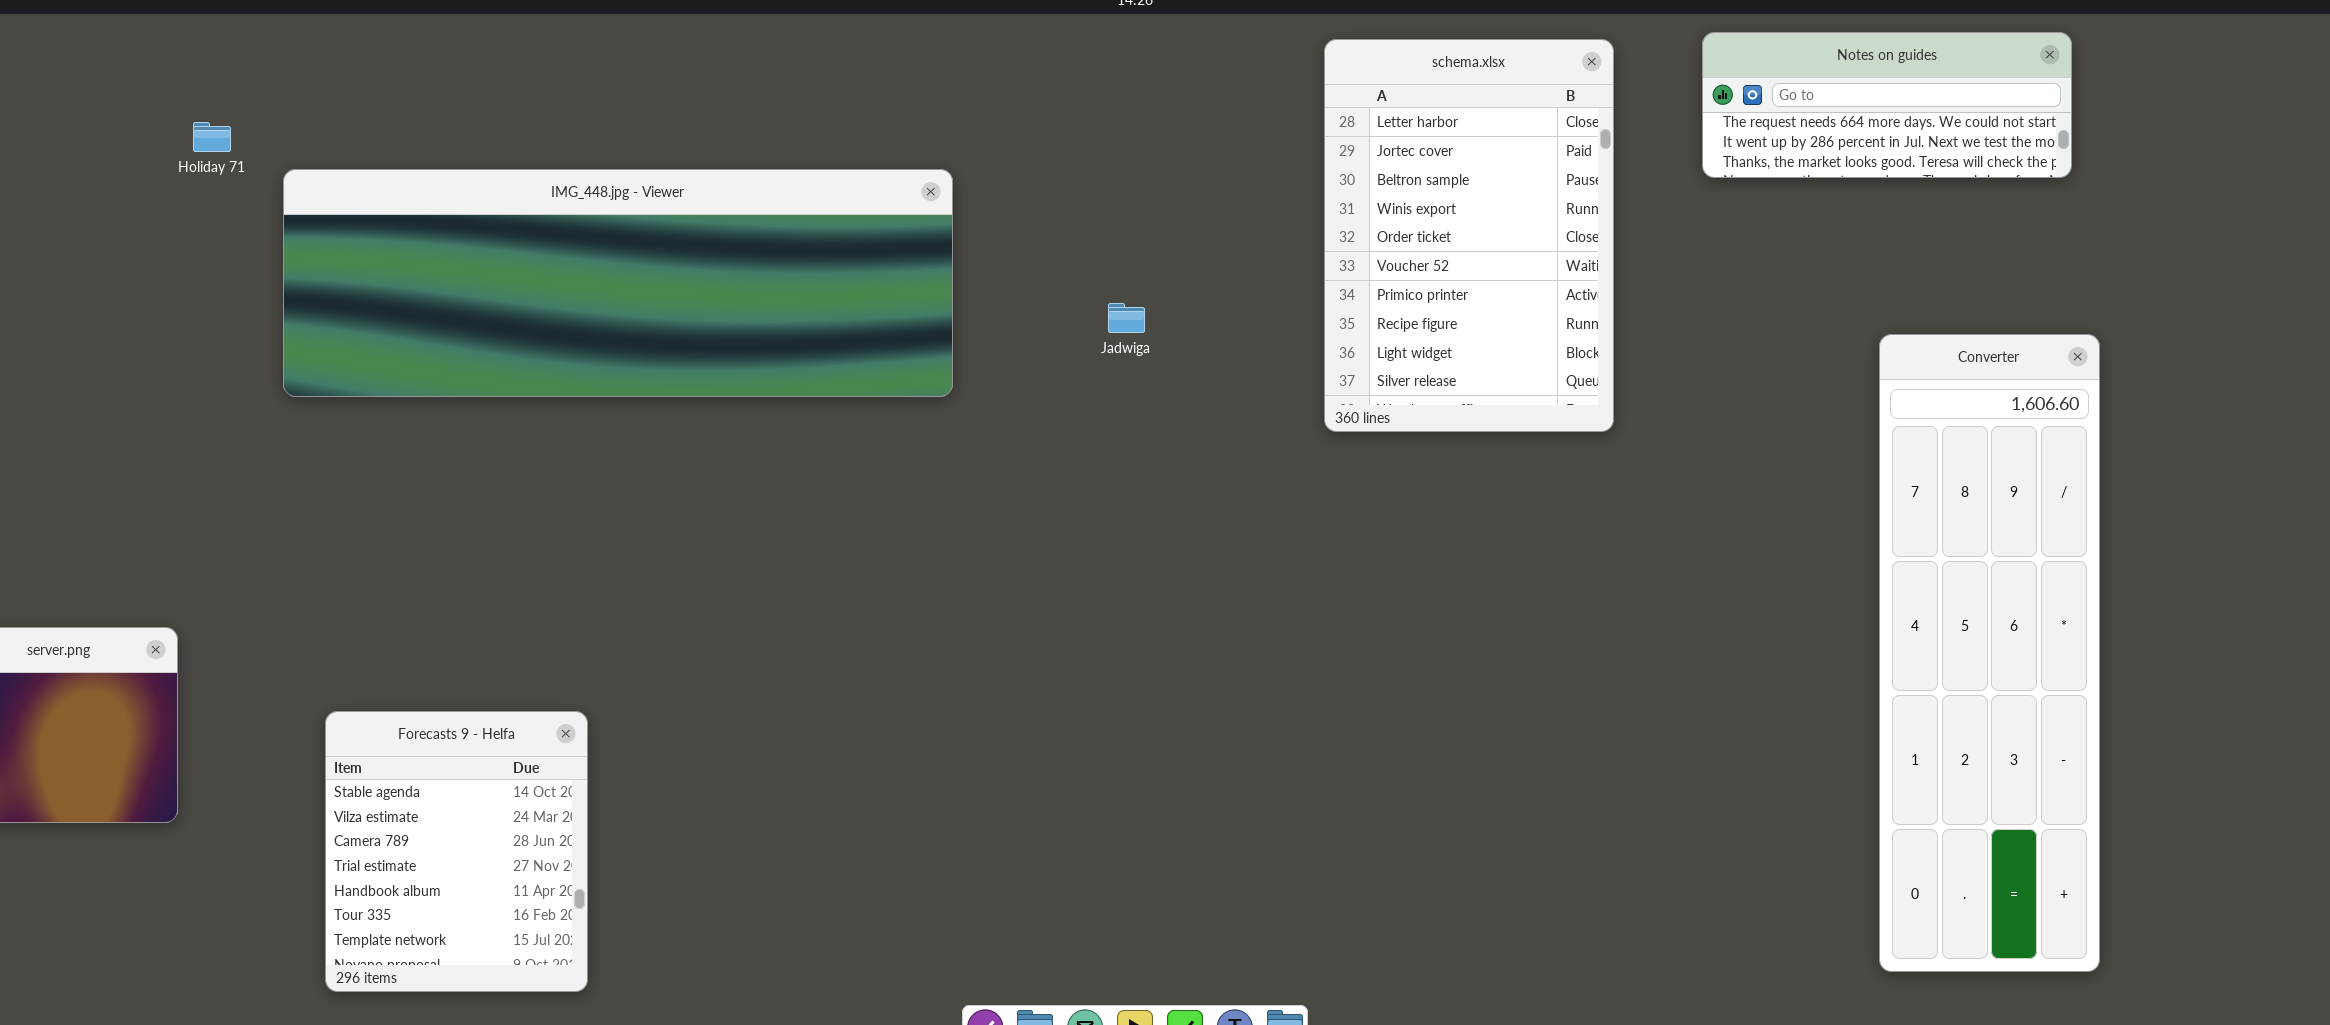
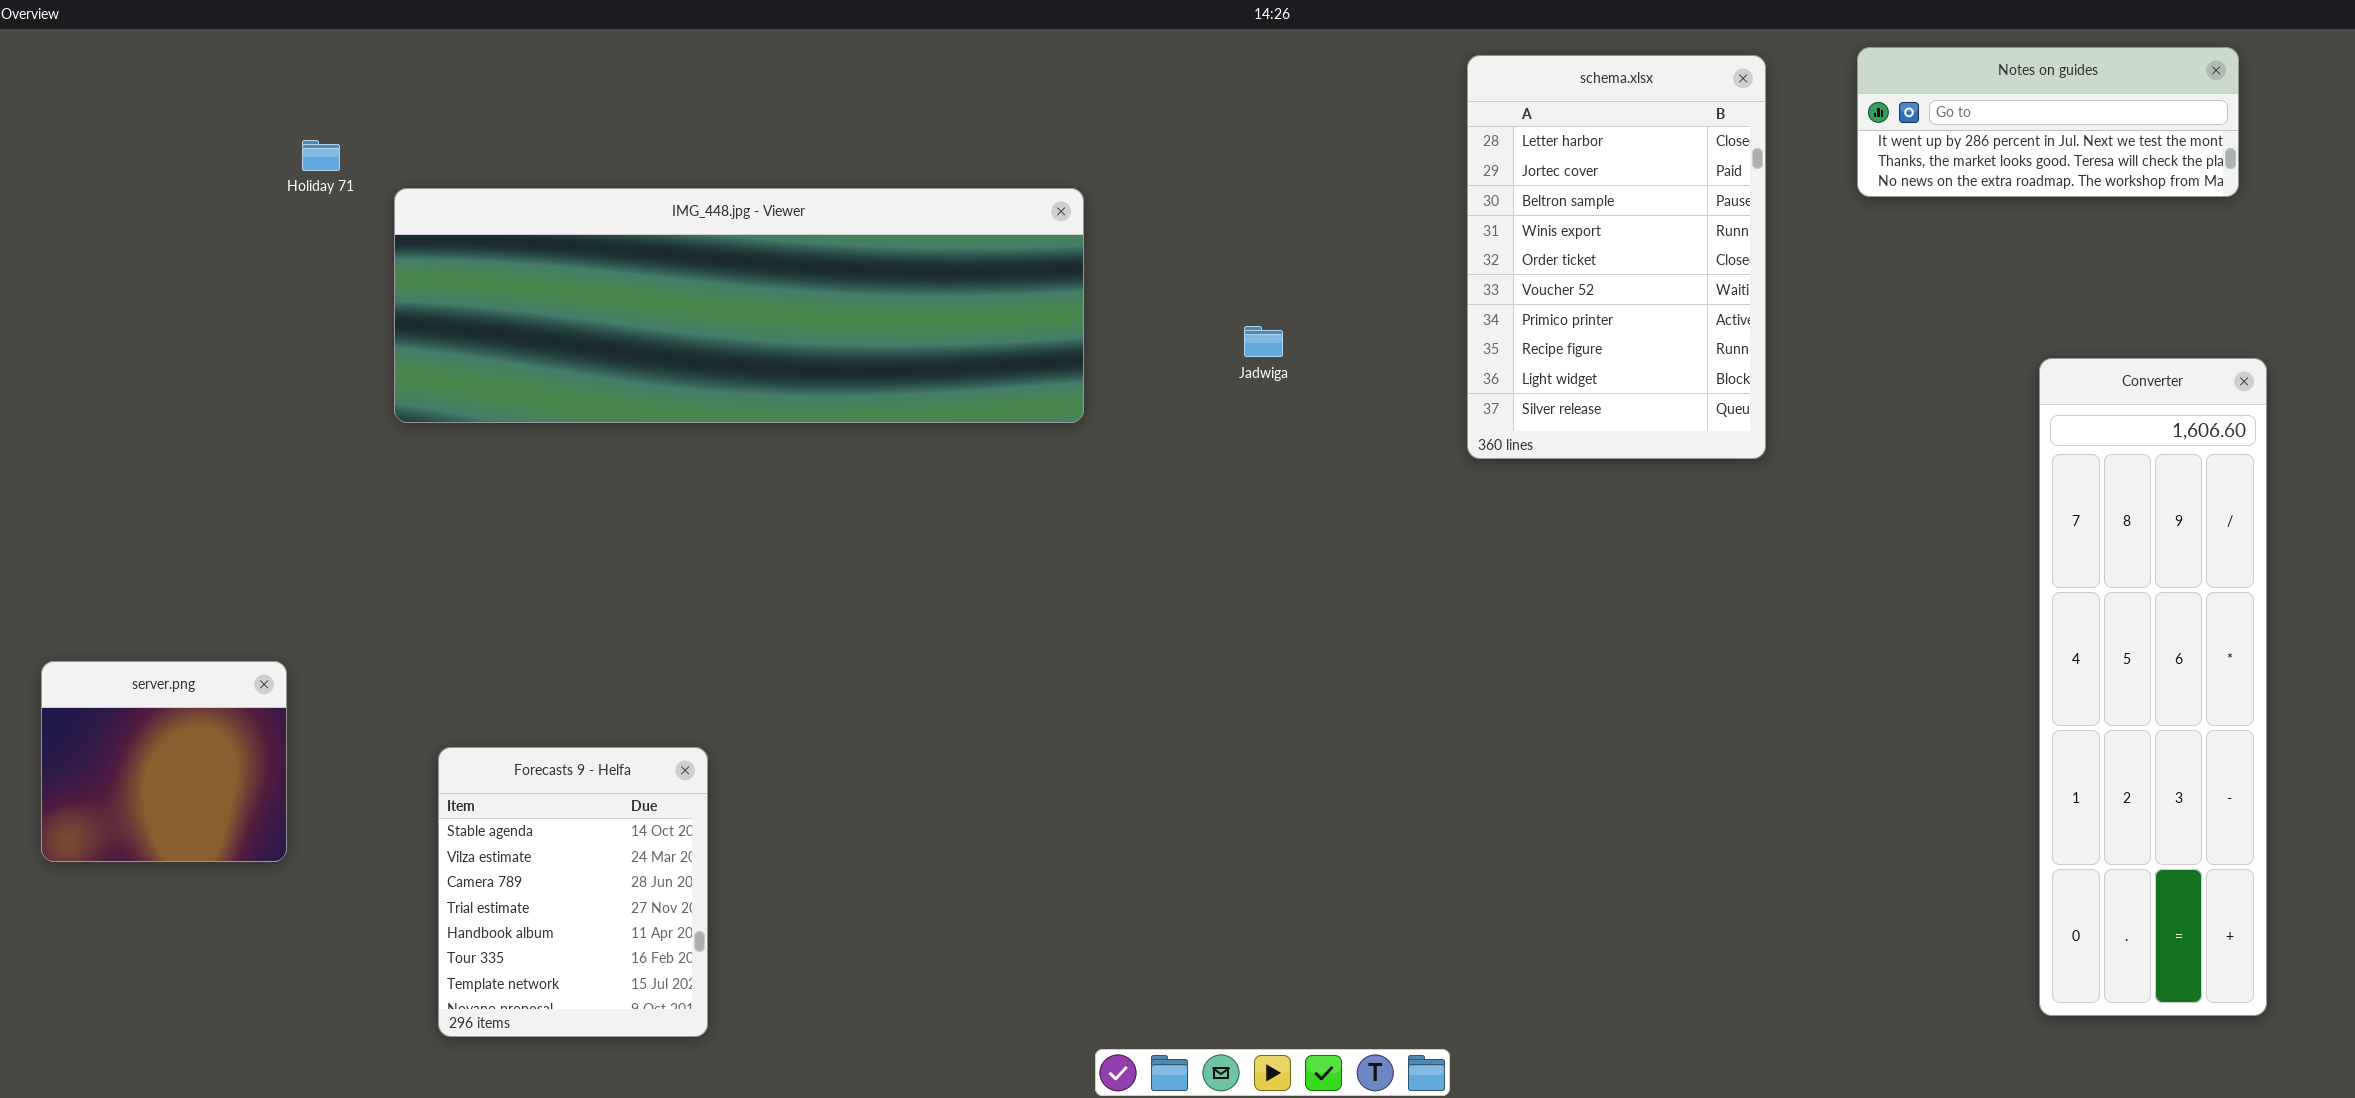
Notes on guides: [1702,32,2072,178] -> [1857,47,2239,197], scrolled down 1 row

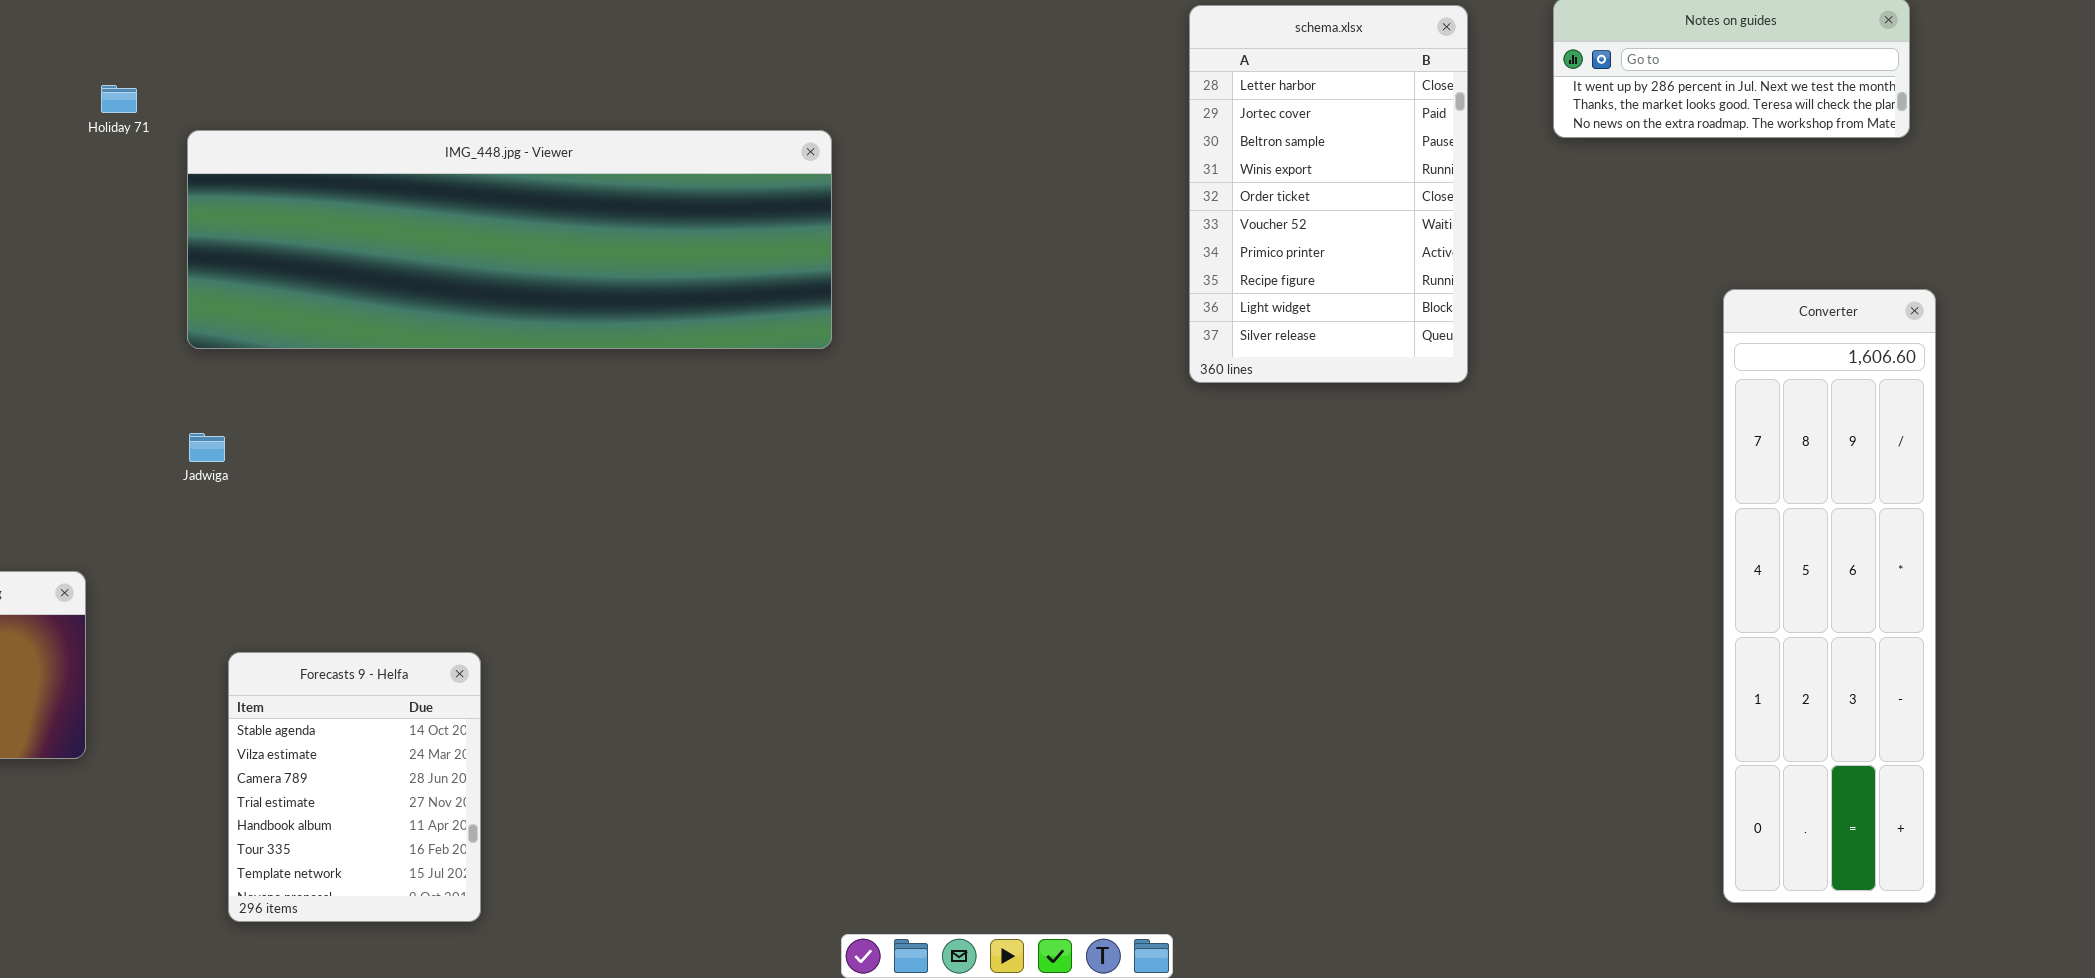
Jadwiga: [1244,326,1283,357] -> [189,433,225,462], moved

